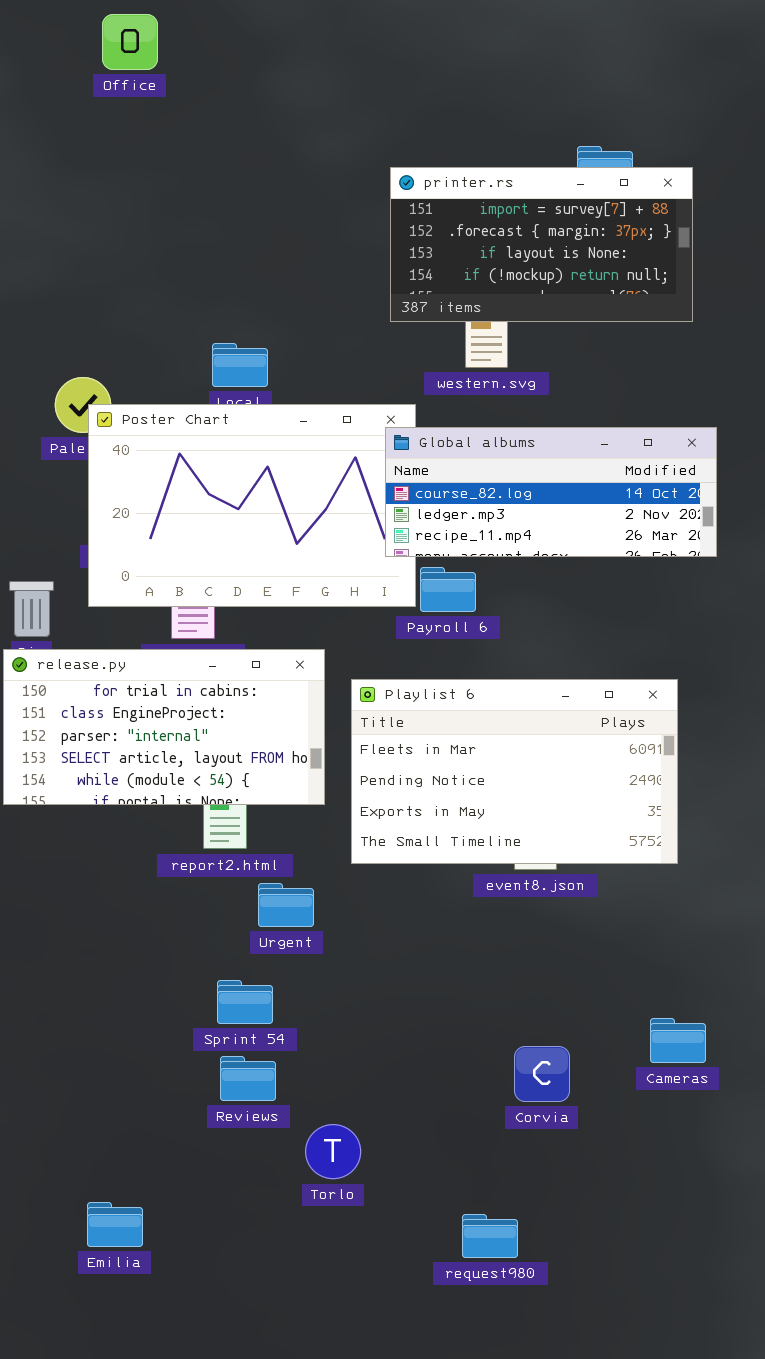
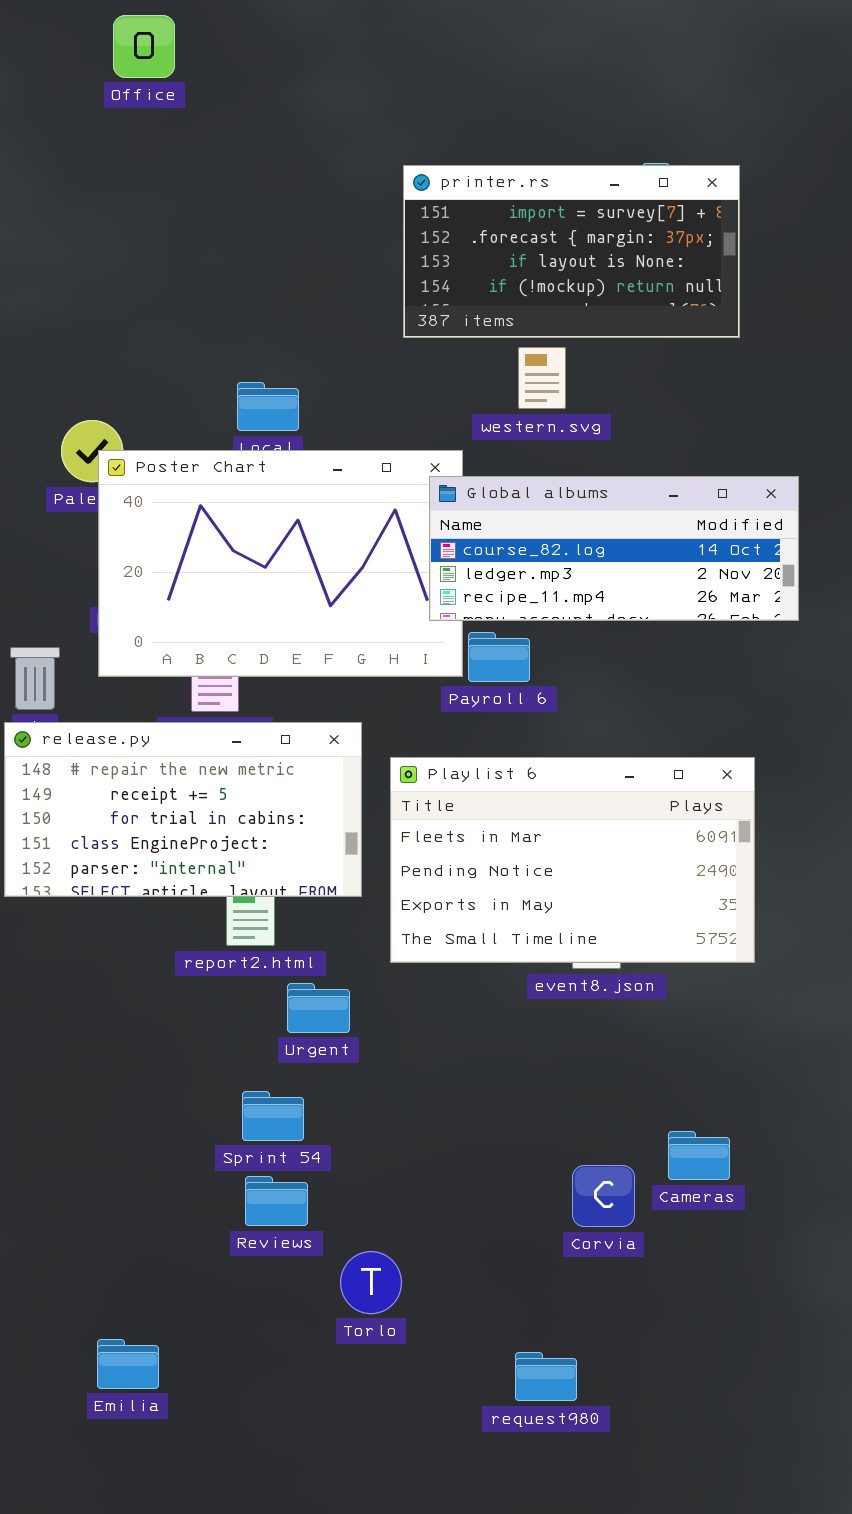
printer.rs: [390,167,693,322] -> [403,165,740,338], moved
release.py: [3,649,325,805] -> [4,722,362,897], scrolled up 2 rows
Cameras: [650,1018,706,1063] -> [668,1131,730,1180], moved

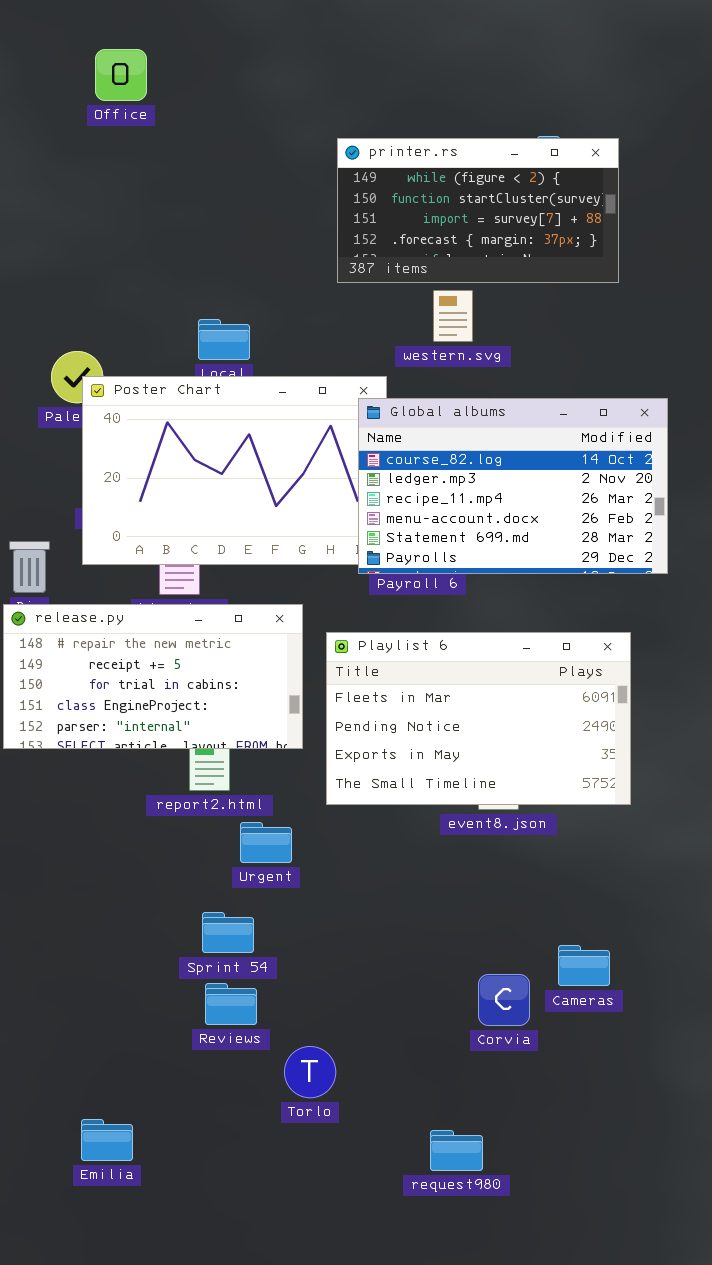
Office: [113,15,175,78] -> [95,49,147,101], moved
printer.rs: [403,165,740,338] -> [337,138,619,283], scrolled up 2 rows
Global albums: [429,476,799,621] -> [358,398,668,574], resized

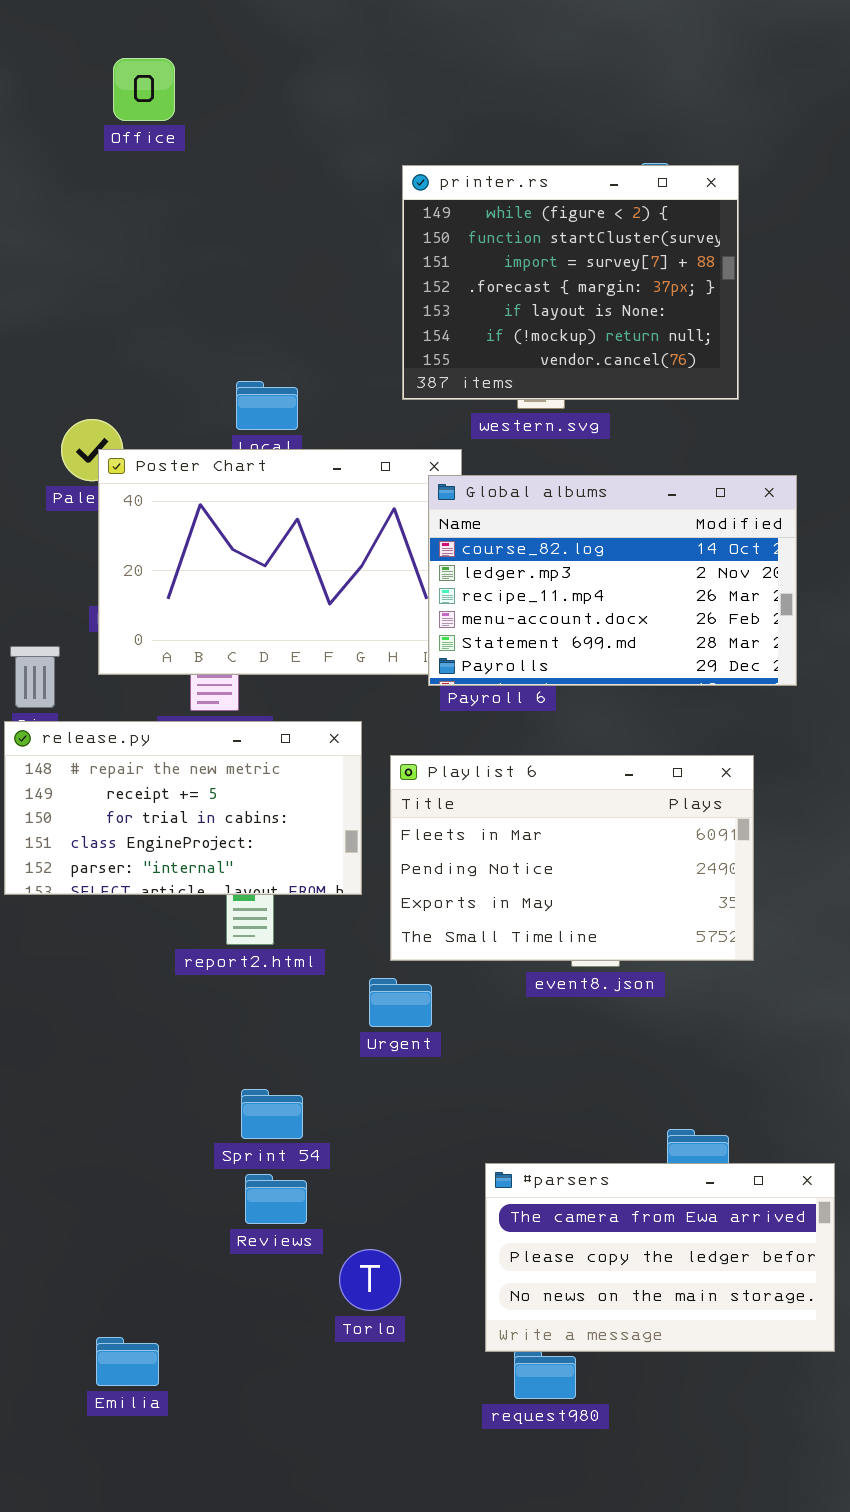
printer.rs: [337,138,619,283] -> [402,165,739,400], resized
Urgent: [240,822,292,863] -> [369,978,432,1027], moved
#parsers: none -> [485,1163,835,1352], opened

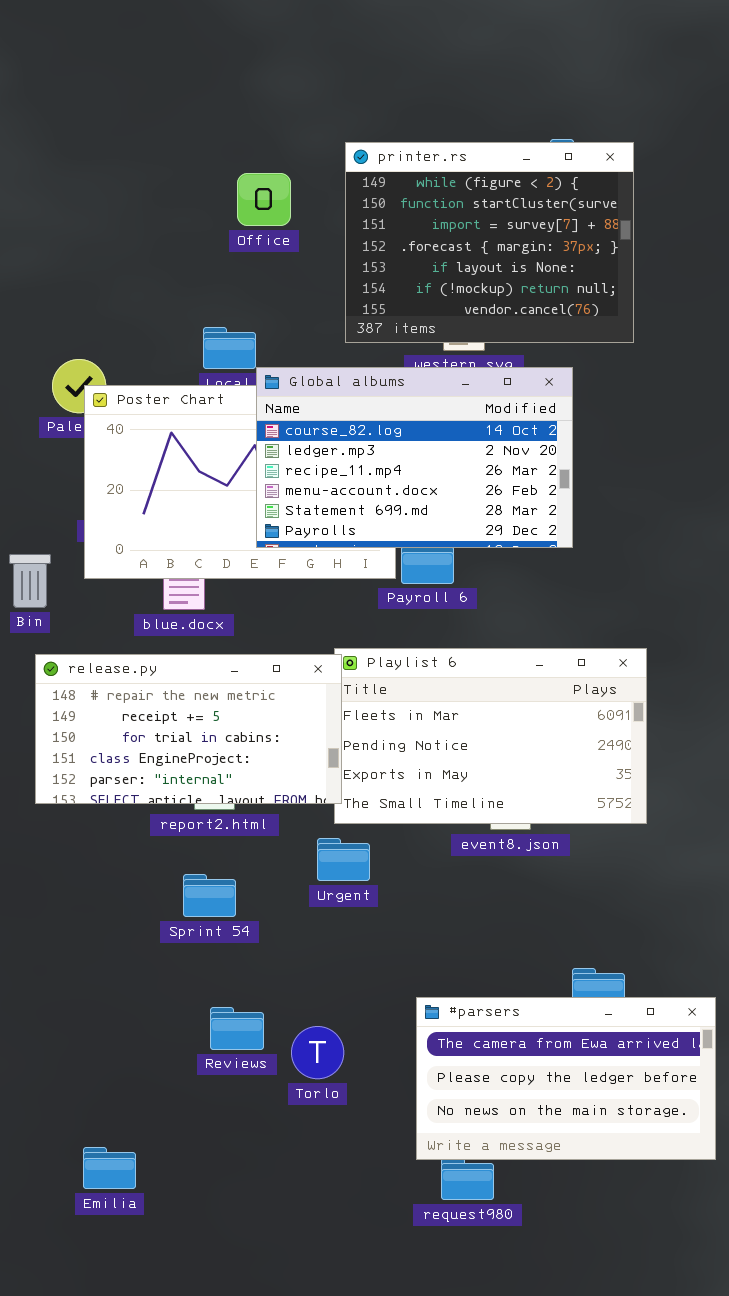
Office: [113,58,175,121] -> [237,173,291,226], moved
Global albums: [428,475,797,686] -> [256,367,573,548], moved
release.py: [4,721,362,895] -> [35,654,342,804], moved
Sprint 54: [241,1089,303,1139] -> [183,874,236,917], moved
Torlo: [339,1249,401,1311] -> [291,1026,344,1079], moved

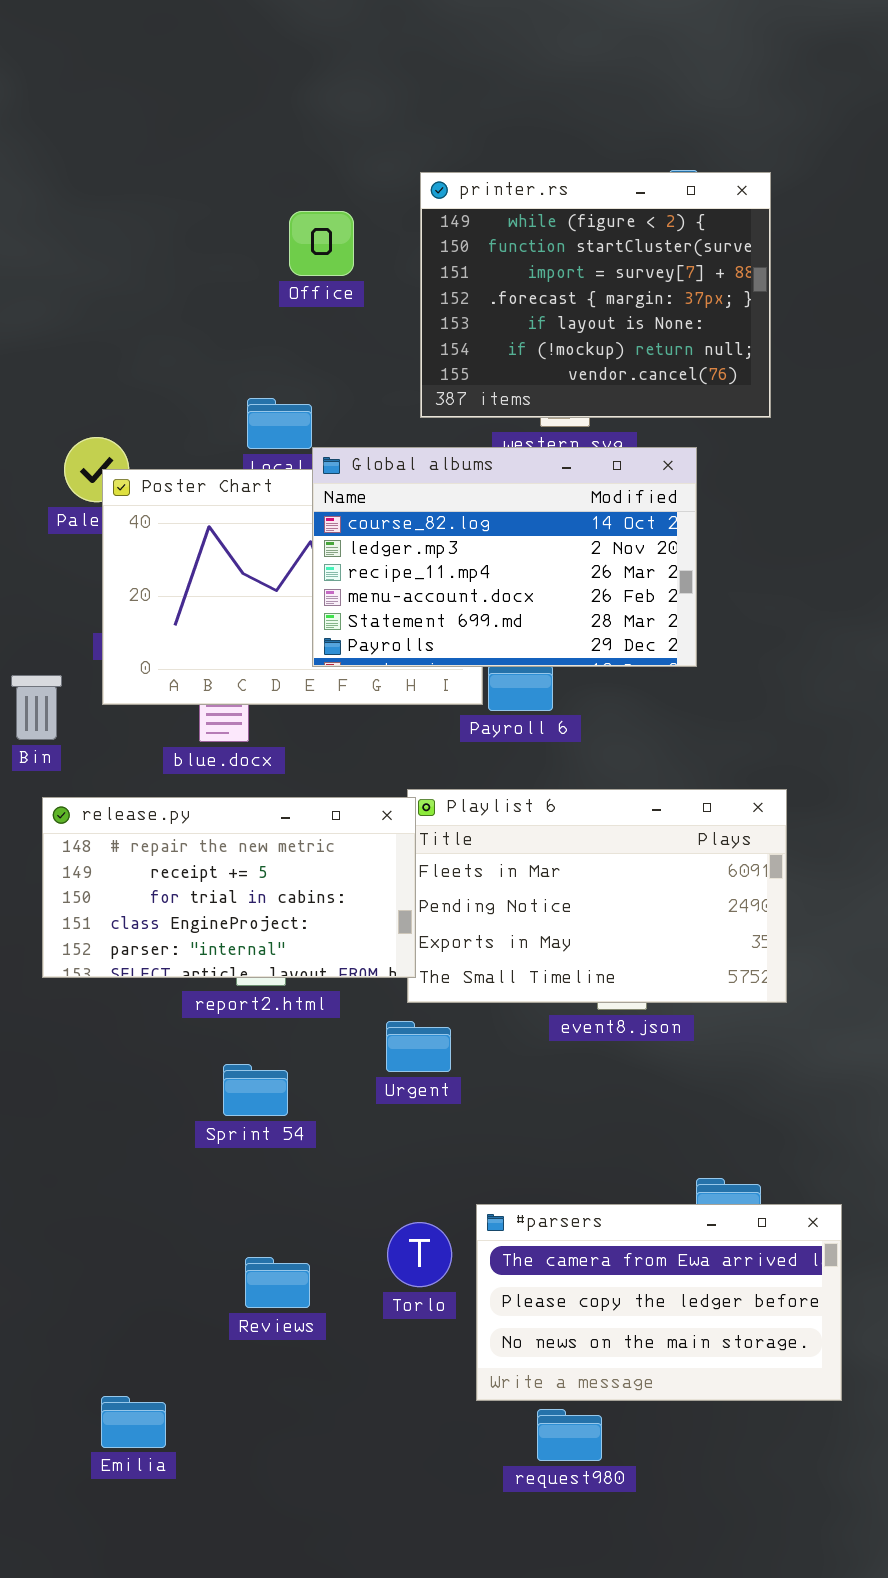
#parsers: [416,997,716,1160] -> [476,1204,842,1401], moved
Reviews: [210,1007,264,1050] -> [245,1257,310,1308], moved
Torlo: [291,1026,344,1079] -> [387,1222,452,1287], moved

